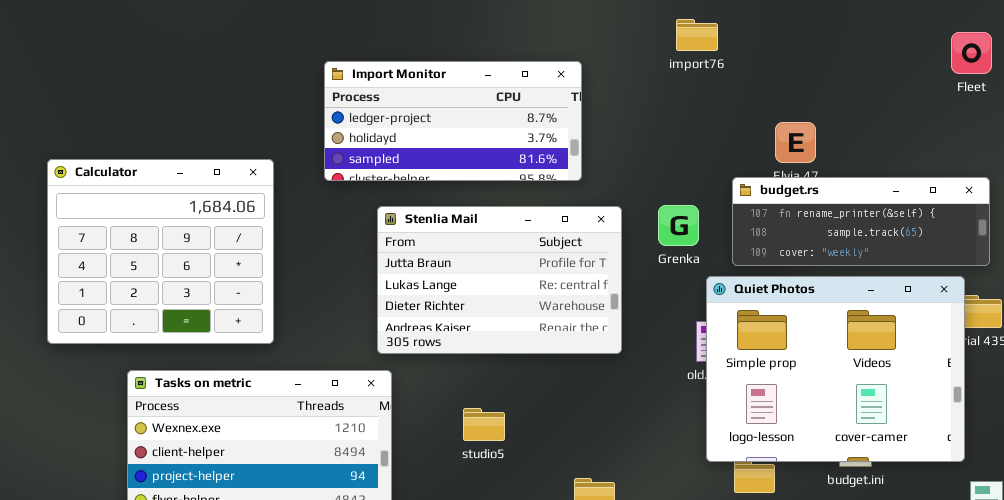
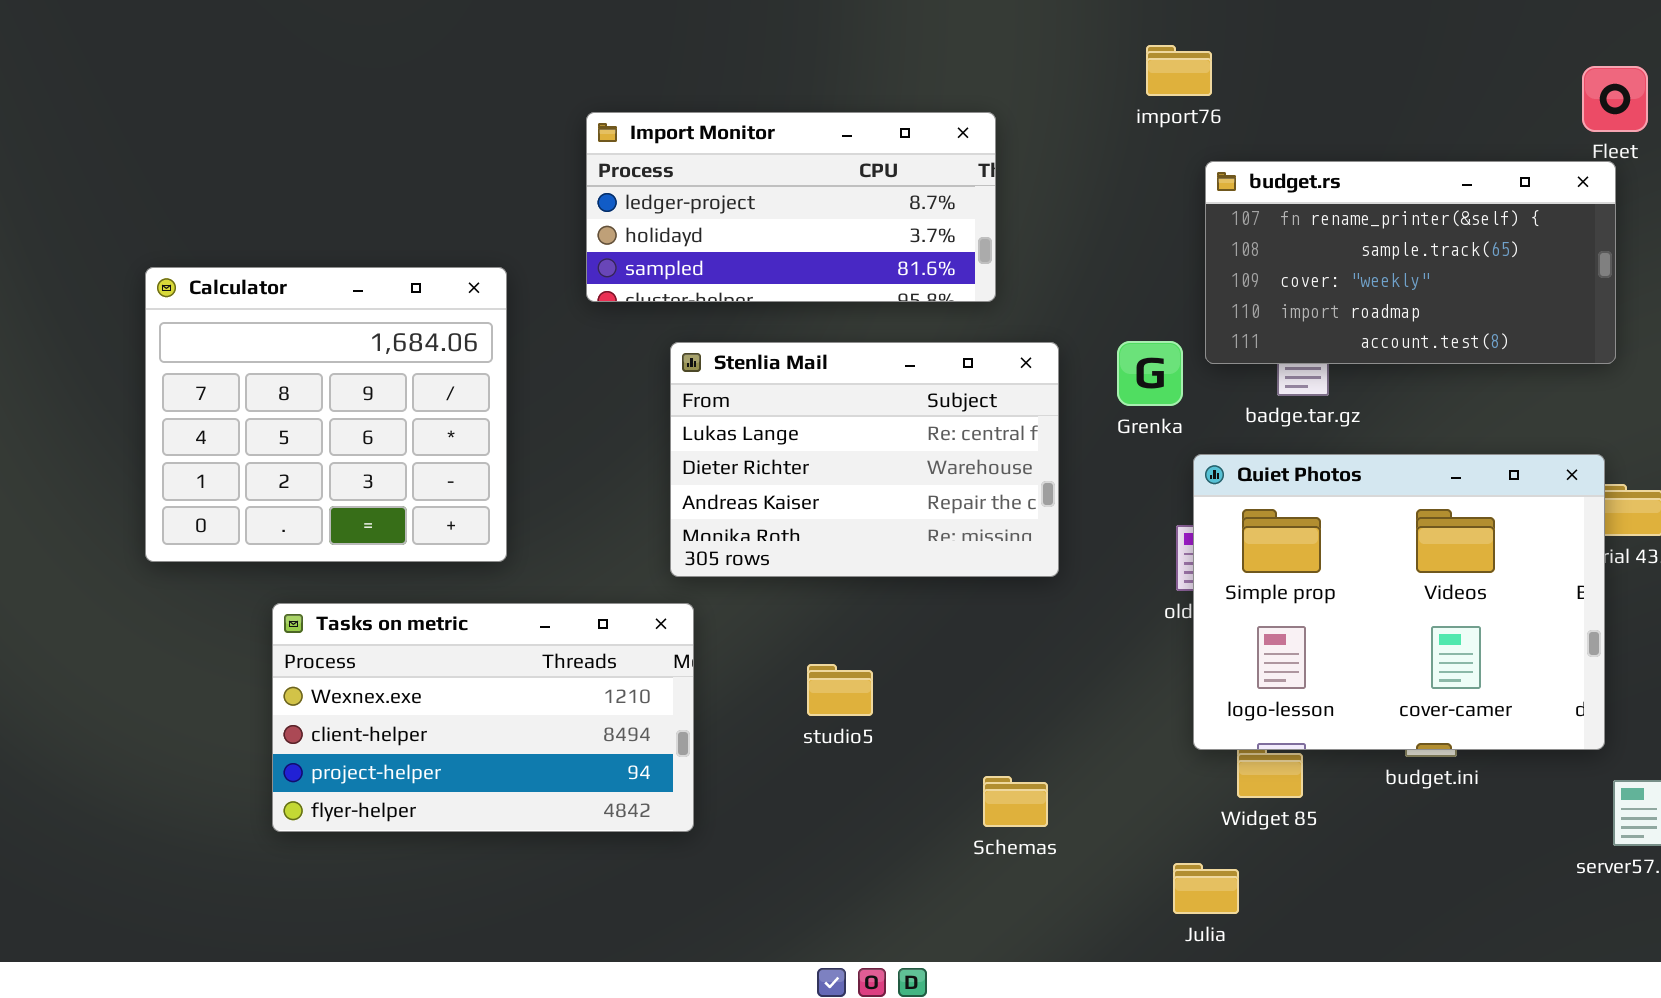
budget.rs: [732,177,990,266] -> [1205,161,1616,364], moved, resized
Stenlia Mail: [377,206,622,354] -> [670,342,1059,577], scrolled down 1 row

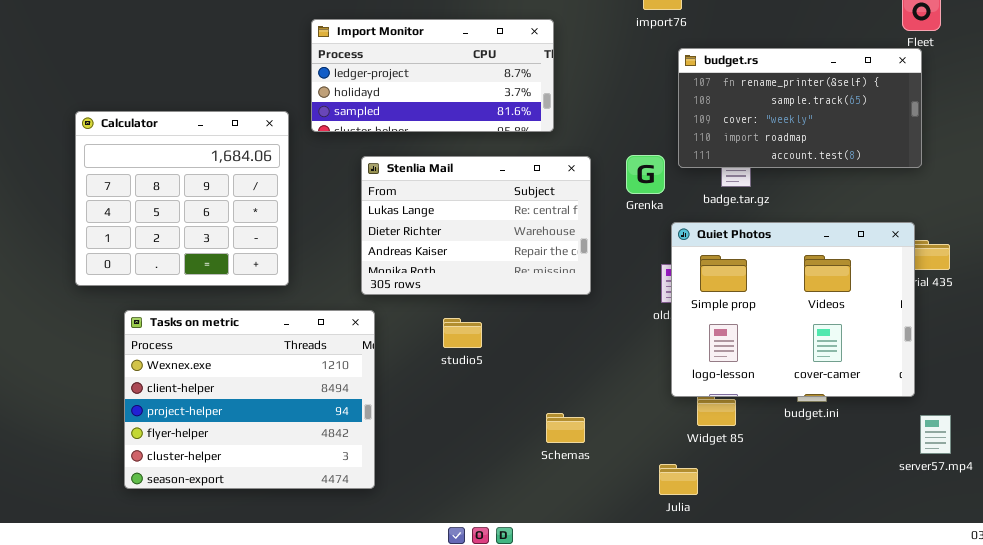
Calculator: [145,267,507,562] -> [75,111,289,286], moved
Tasks on metric: [272,603,694,832] -> [124,310,375,489], resized
studio5: [807,664,873,716] -> [443,318,482,348], moved

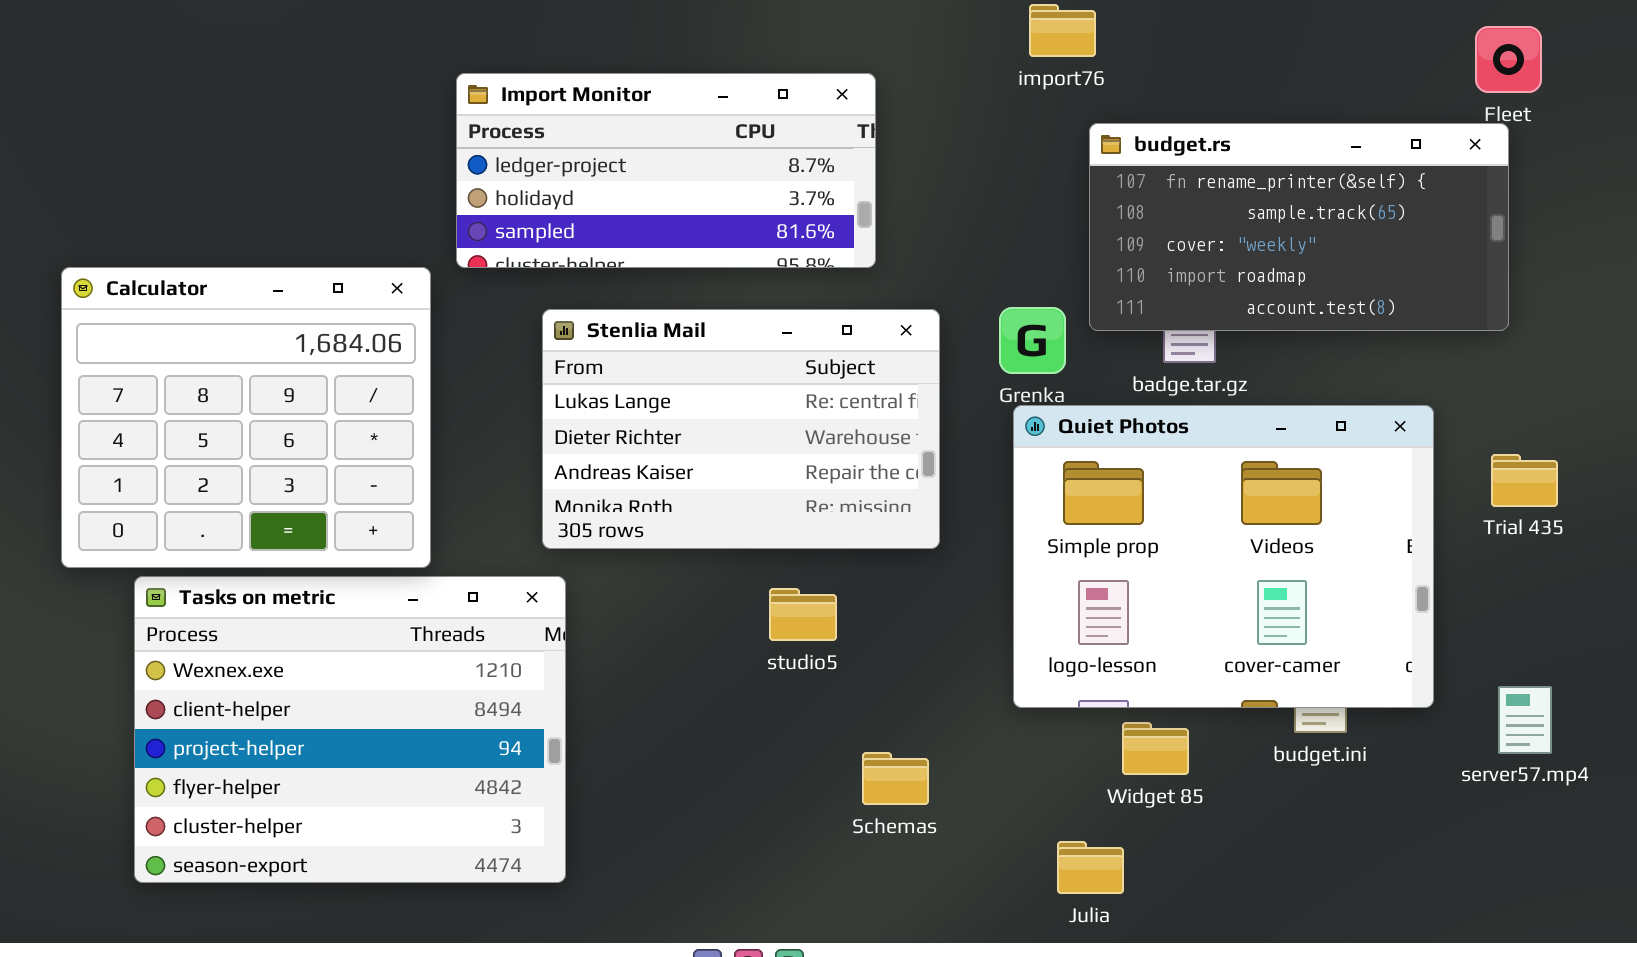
Calculator: [75,111,289,286] -> [61,267,431,568], moved
Quiet Photos: [671,222,915,397] -> [1013,405,1434,708], moved
studio5: [443,318,482,348] -> [769,588,837,641], moved
server57.mp4: [920,415,951,454] -> [1498,686,1552,754], moved

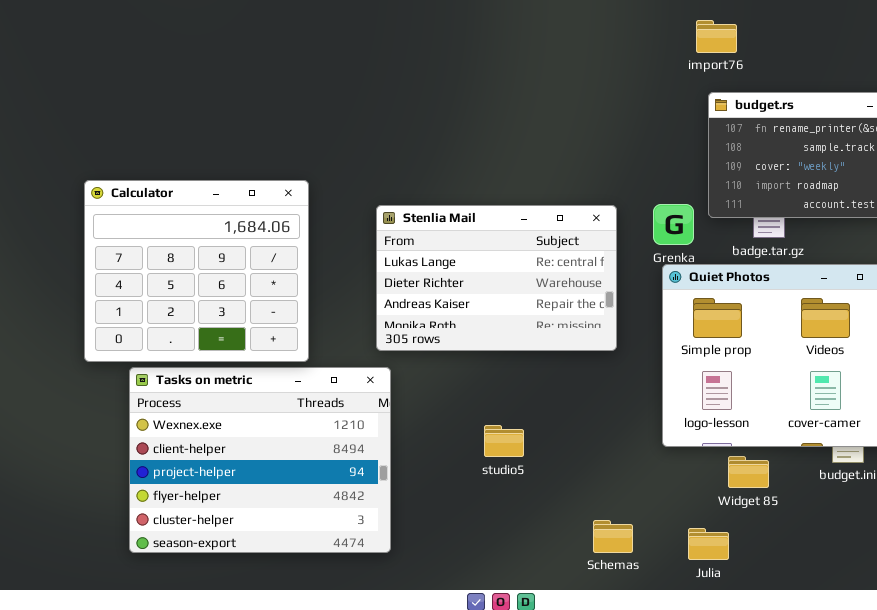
import76: [1029,4,1096,57] -> [696,20,737,53], moved
Import Monitor: [456,73,876,268] -> none, closed
studio5: [769,588,837,641] -> [484,425,524,457], moved
Schemas: [862,752,929,805] -> [593,520,633,553], moved

